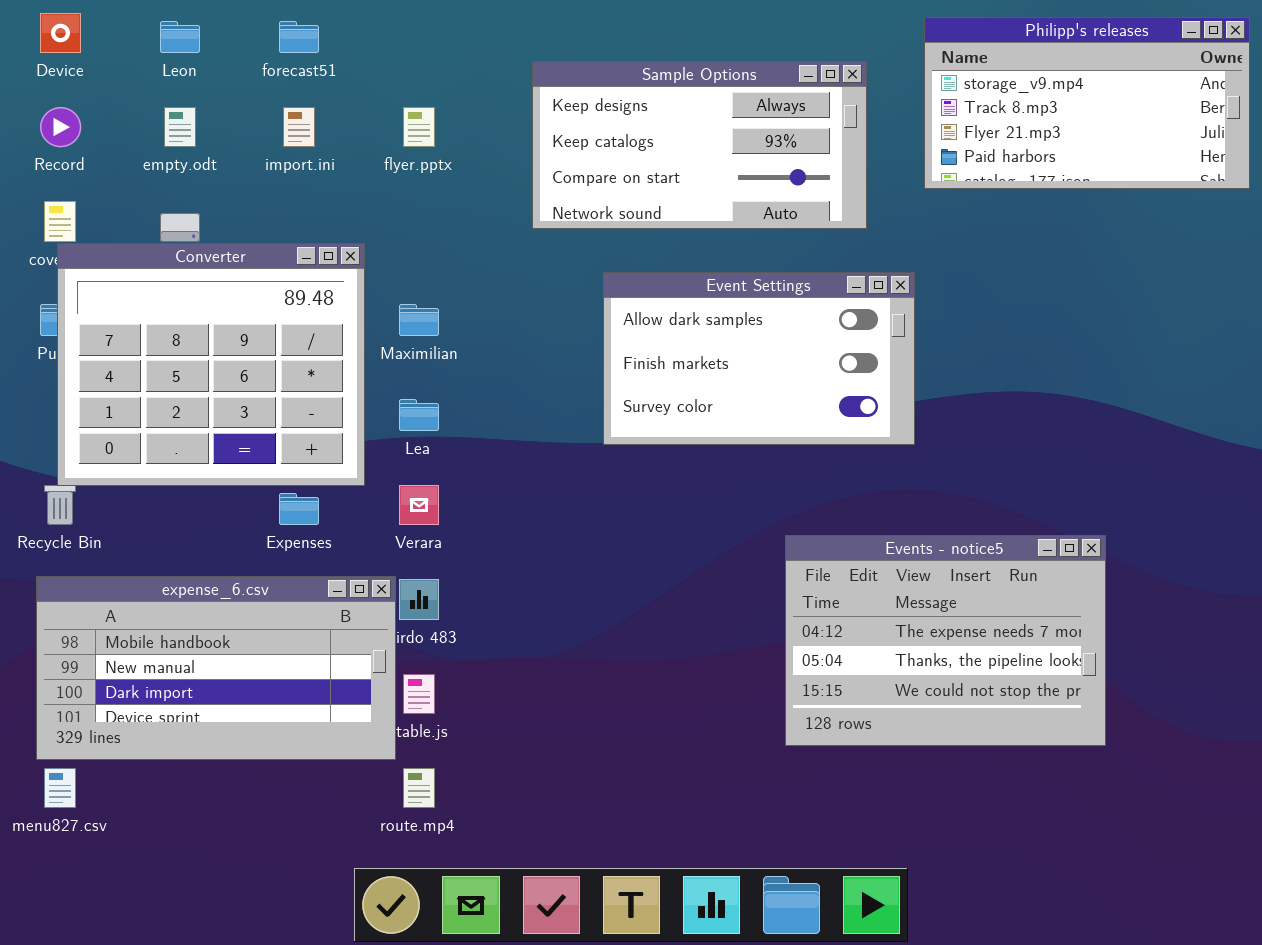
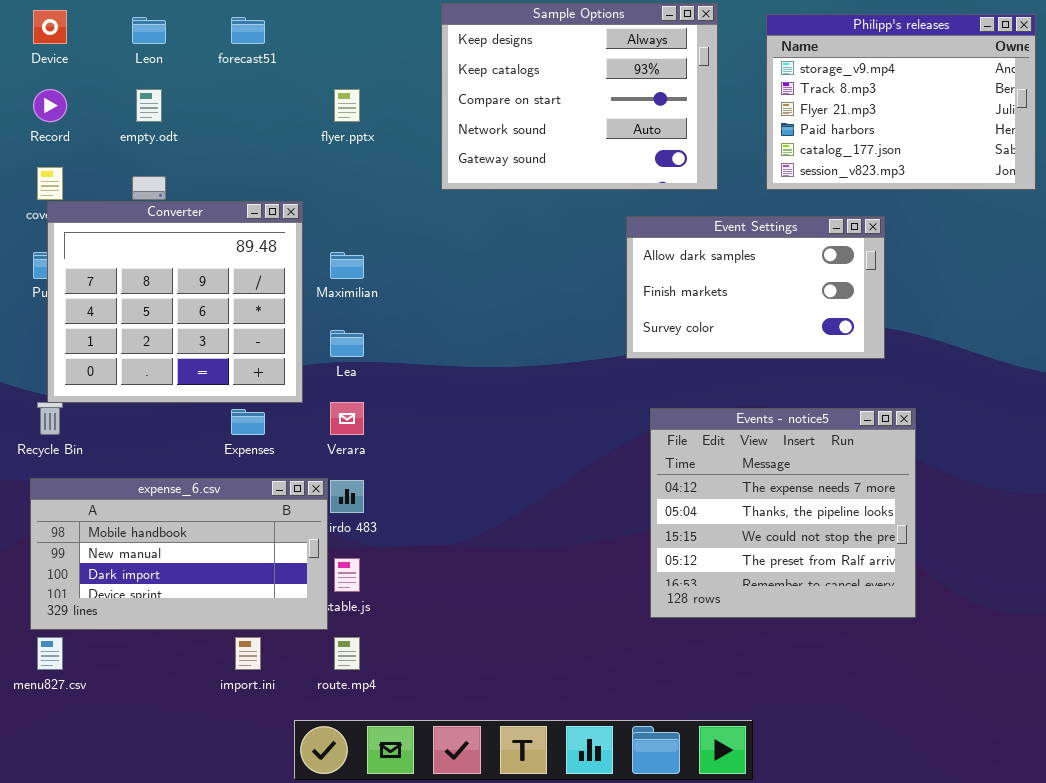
Philipp's releases: [924,17,1250,189] -> [766,14,1036,190], resized
Sample Options: [532,61,867,229] -> [441,3,718,190], resized
import.ini: [283,107,315,147] -> [235,637,261,670], moved
Event Settings: [603,272,915,445] -> [626,216,885,359], moved
Events - notice5: [785,535,1106,746] -> [650,408,916,618], resized

